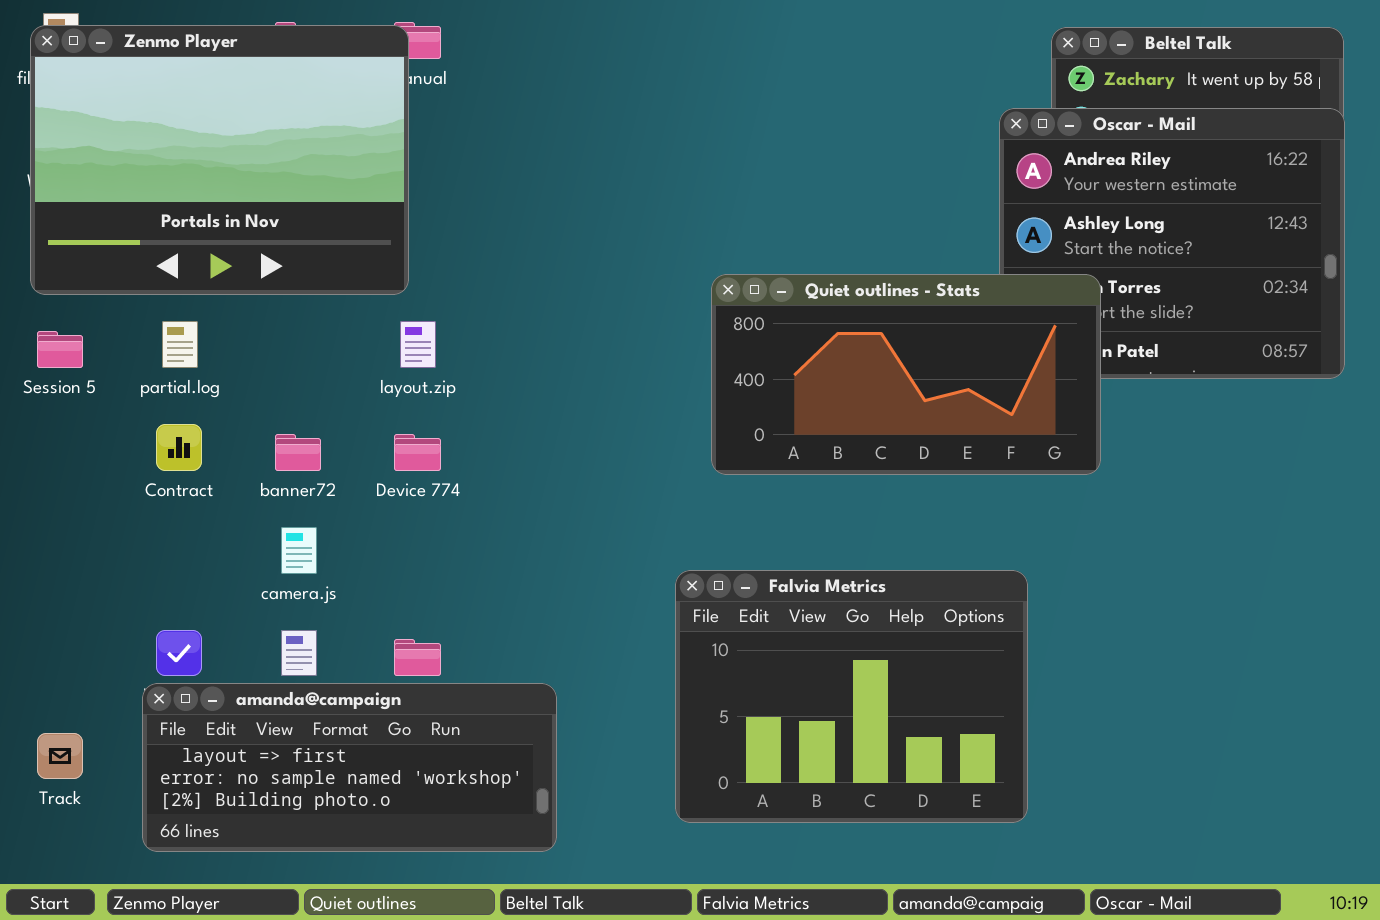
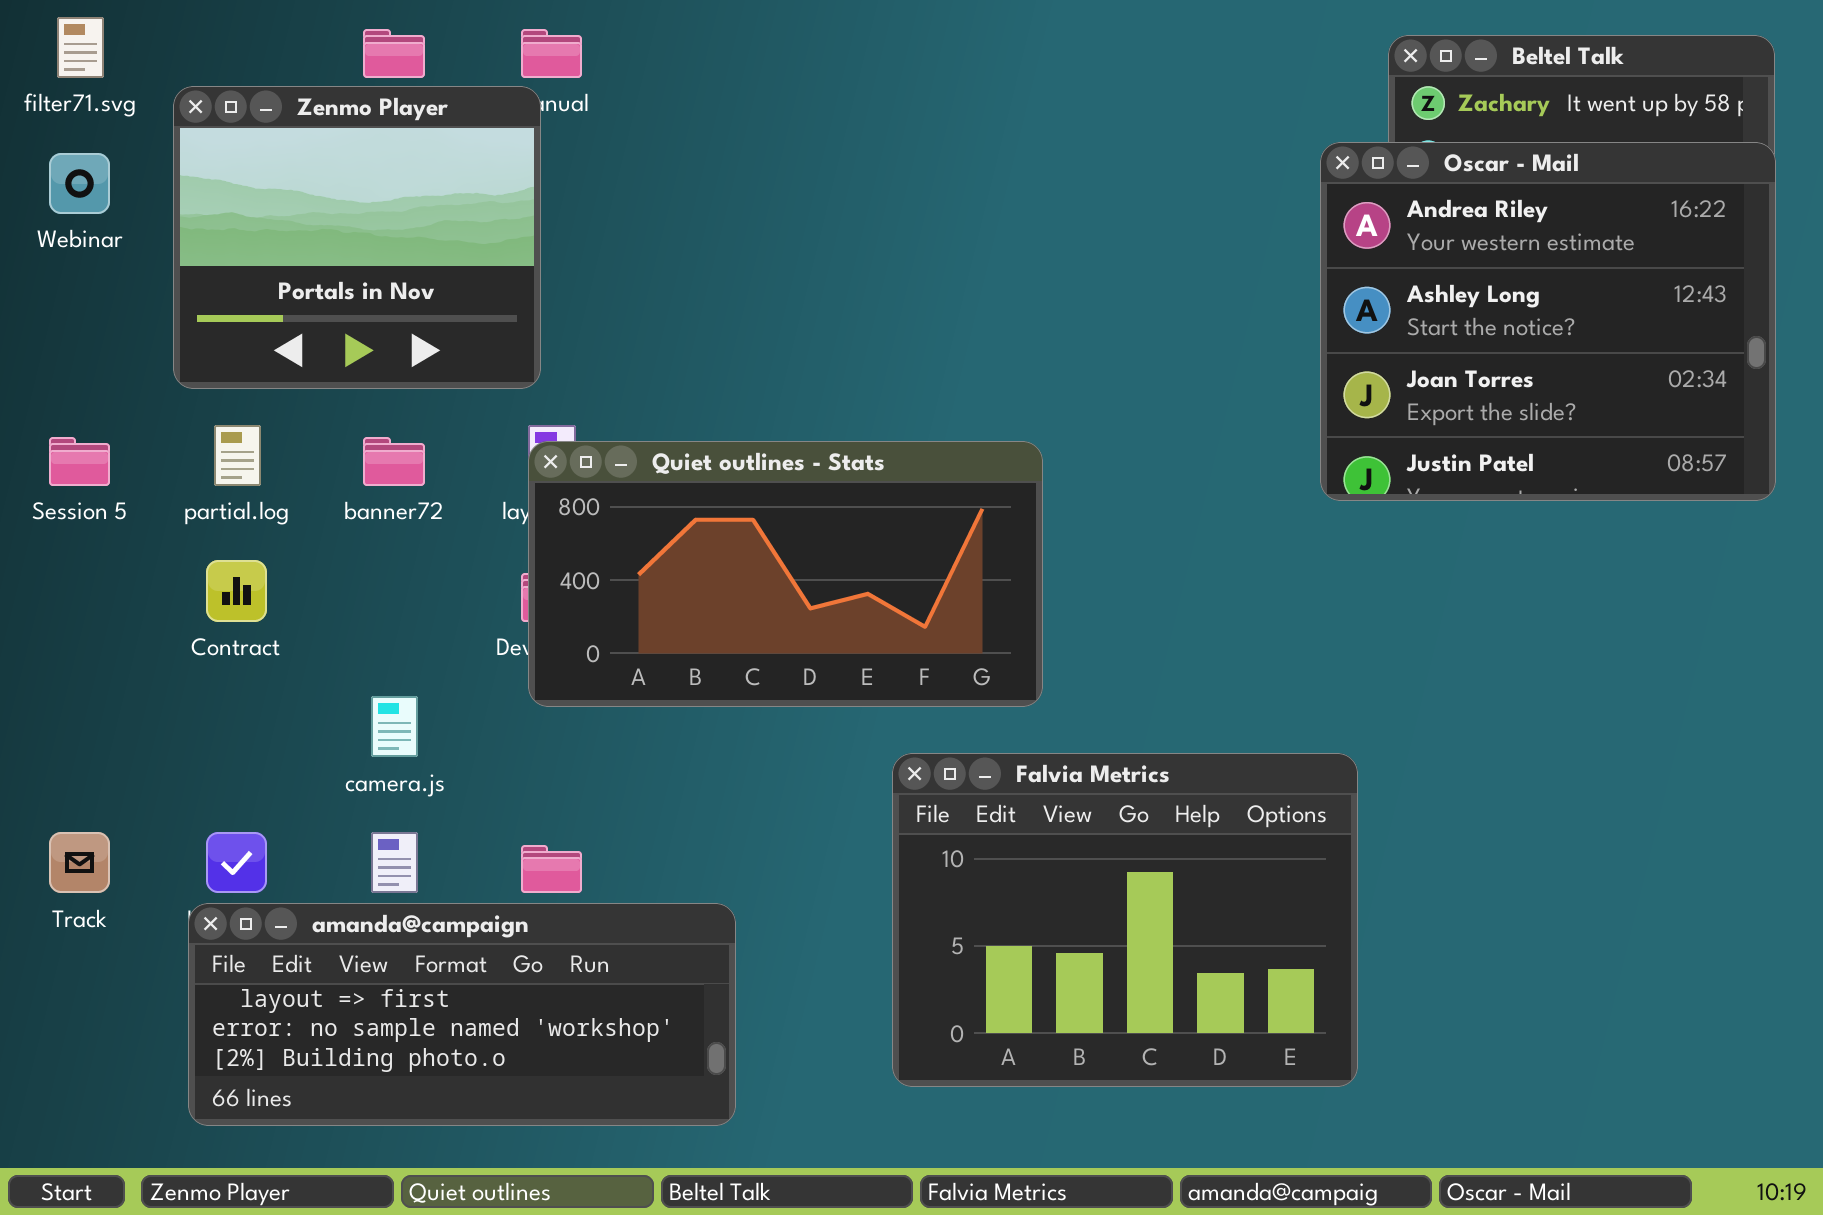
Zenmo Player: [30,25,409,295] -> [173,86,541,389], resized
Quiet outlines - Stats: [711,274,1101,475] -> [528,441,1043,707], moved
banner72: [275,434,321,471] -> [363,437,425,486], moved
Track: [37,733,83,779] -> [49,832,110,893], moved

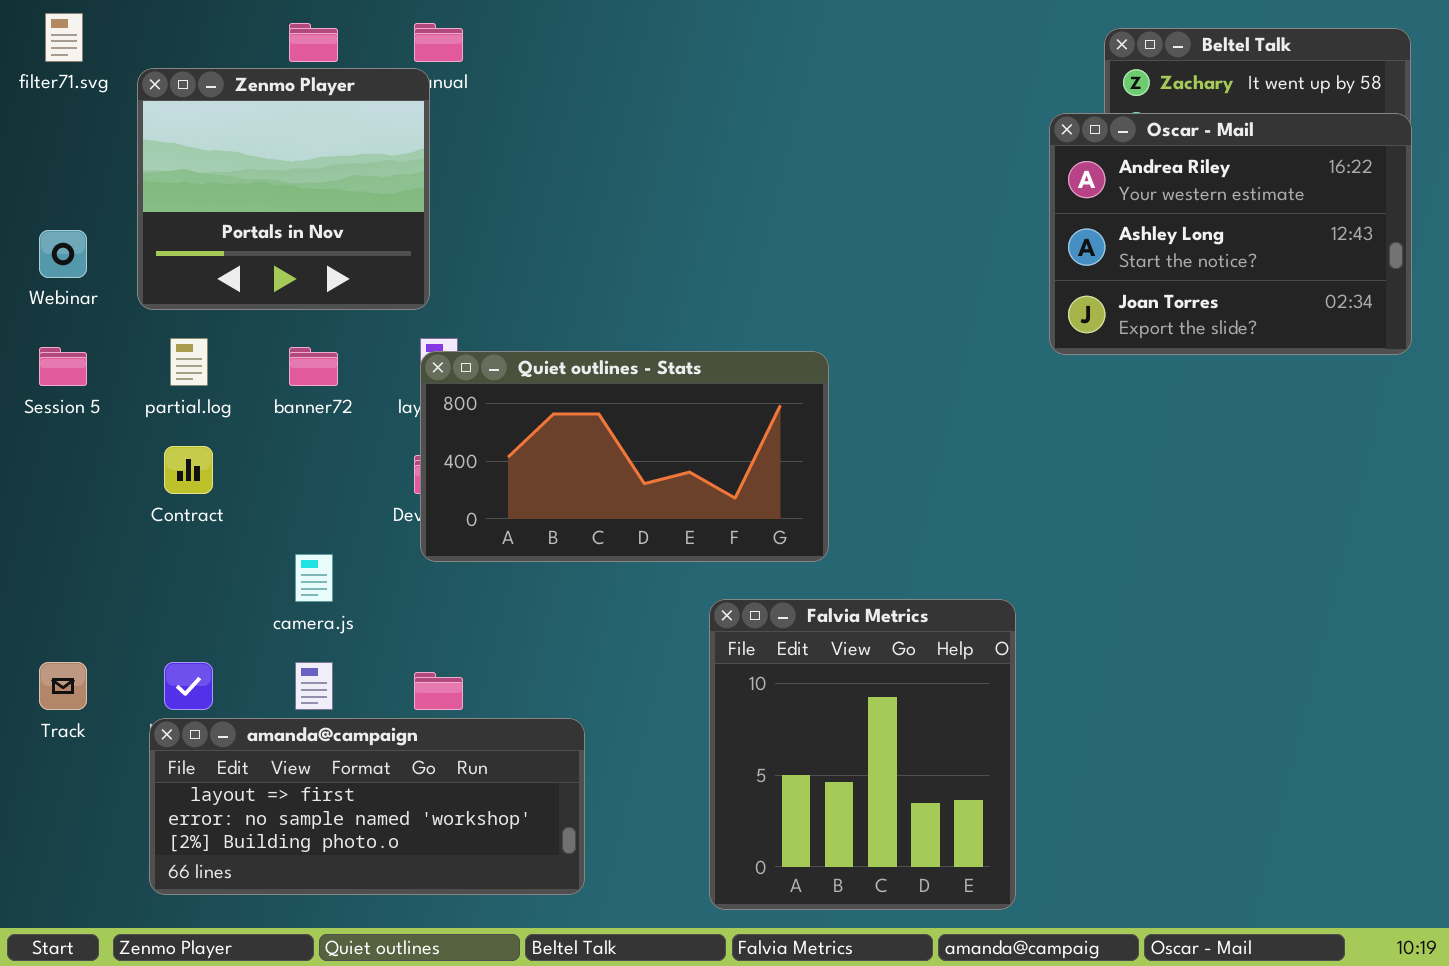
Oscar - Mail: [1320,142,1776,501] -> [1049,113,1412,355], resized
Webinar: [49,153,110,214] -> [39,230,87,278], moved
Falvia Metrics: [892,753,1358,1087] -> [709,599,1016,910], resized

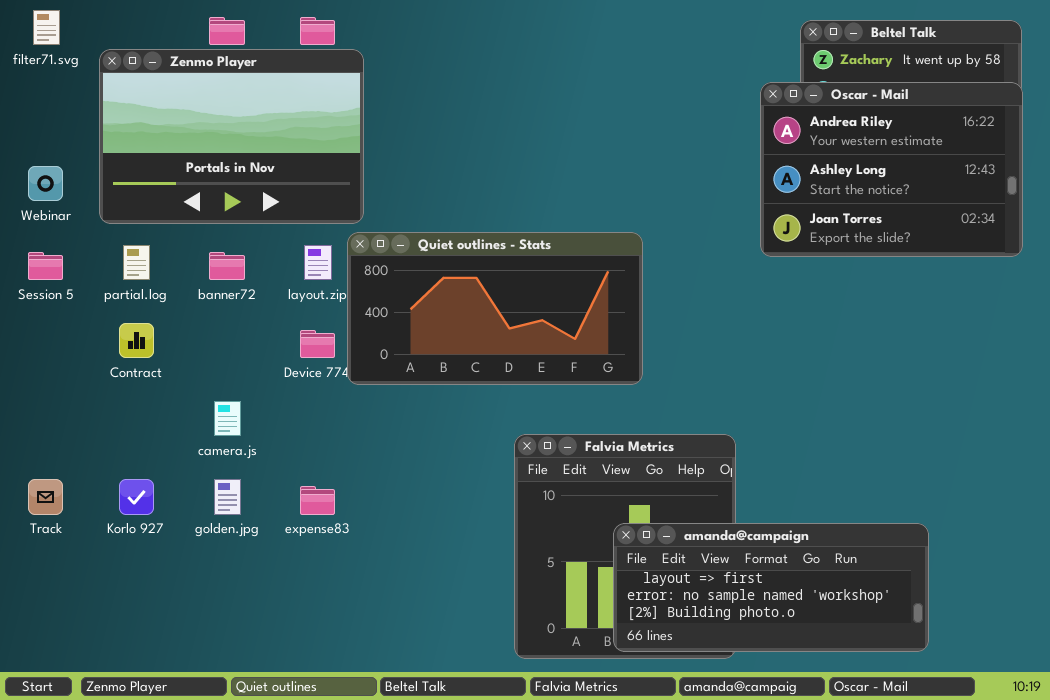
Zenmo Player: [137,68,430,310] -> [99,49,364,224], resized
Quiet outlines - Stats: [420,351,829,562] -> [347,232,643,385], moved
amanda@campaign: [149,718,585,895] -> [613,523,929,652], moved

